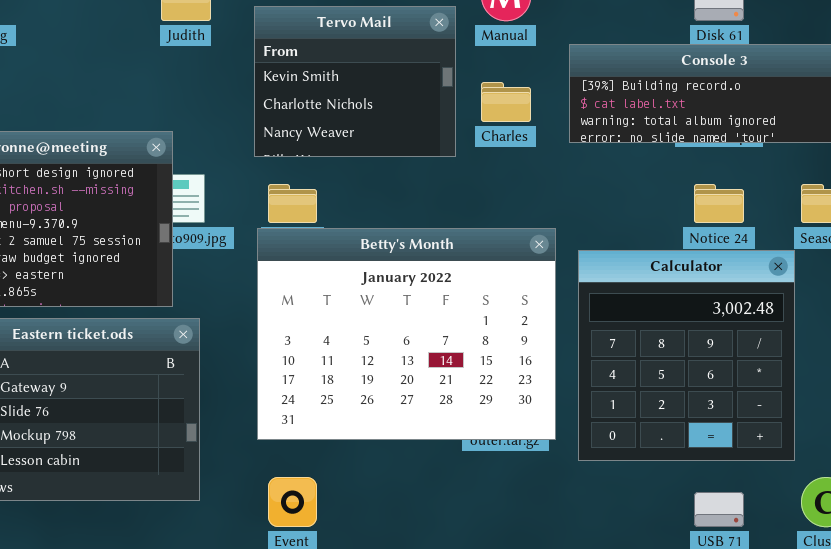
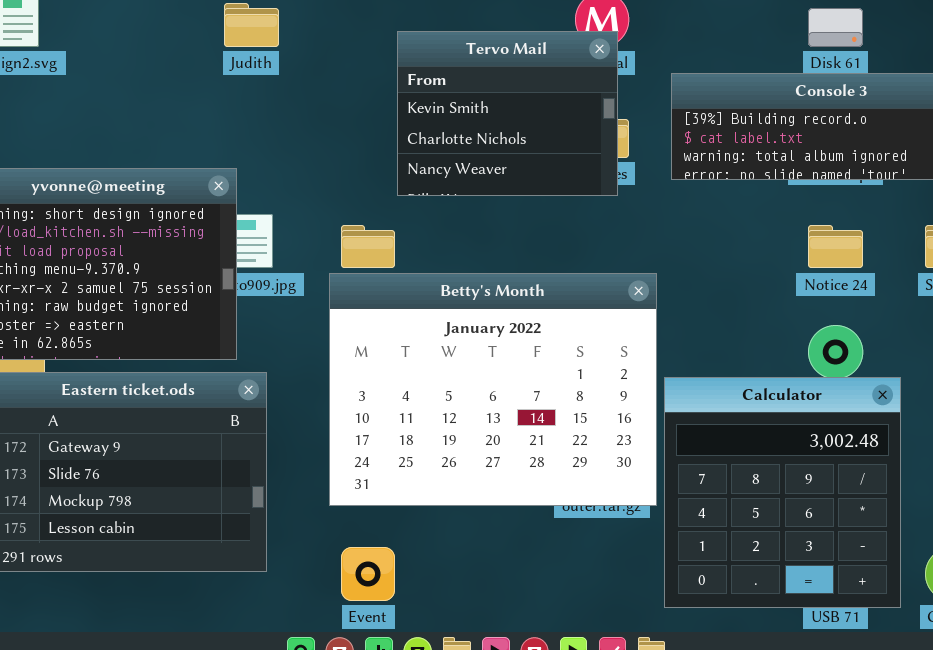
Tervo Mail: [254,6,456,157] -> [397,31,618,196], moved
Calculator: [578,250,795,461] -> [664,377,901,608], moved

